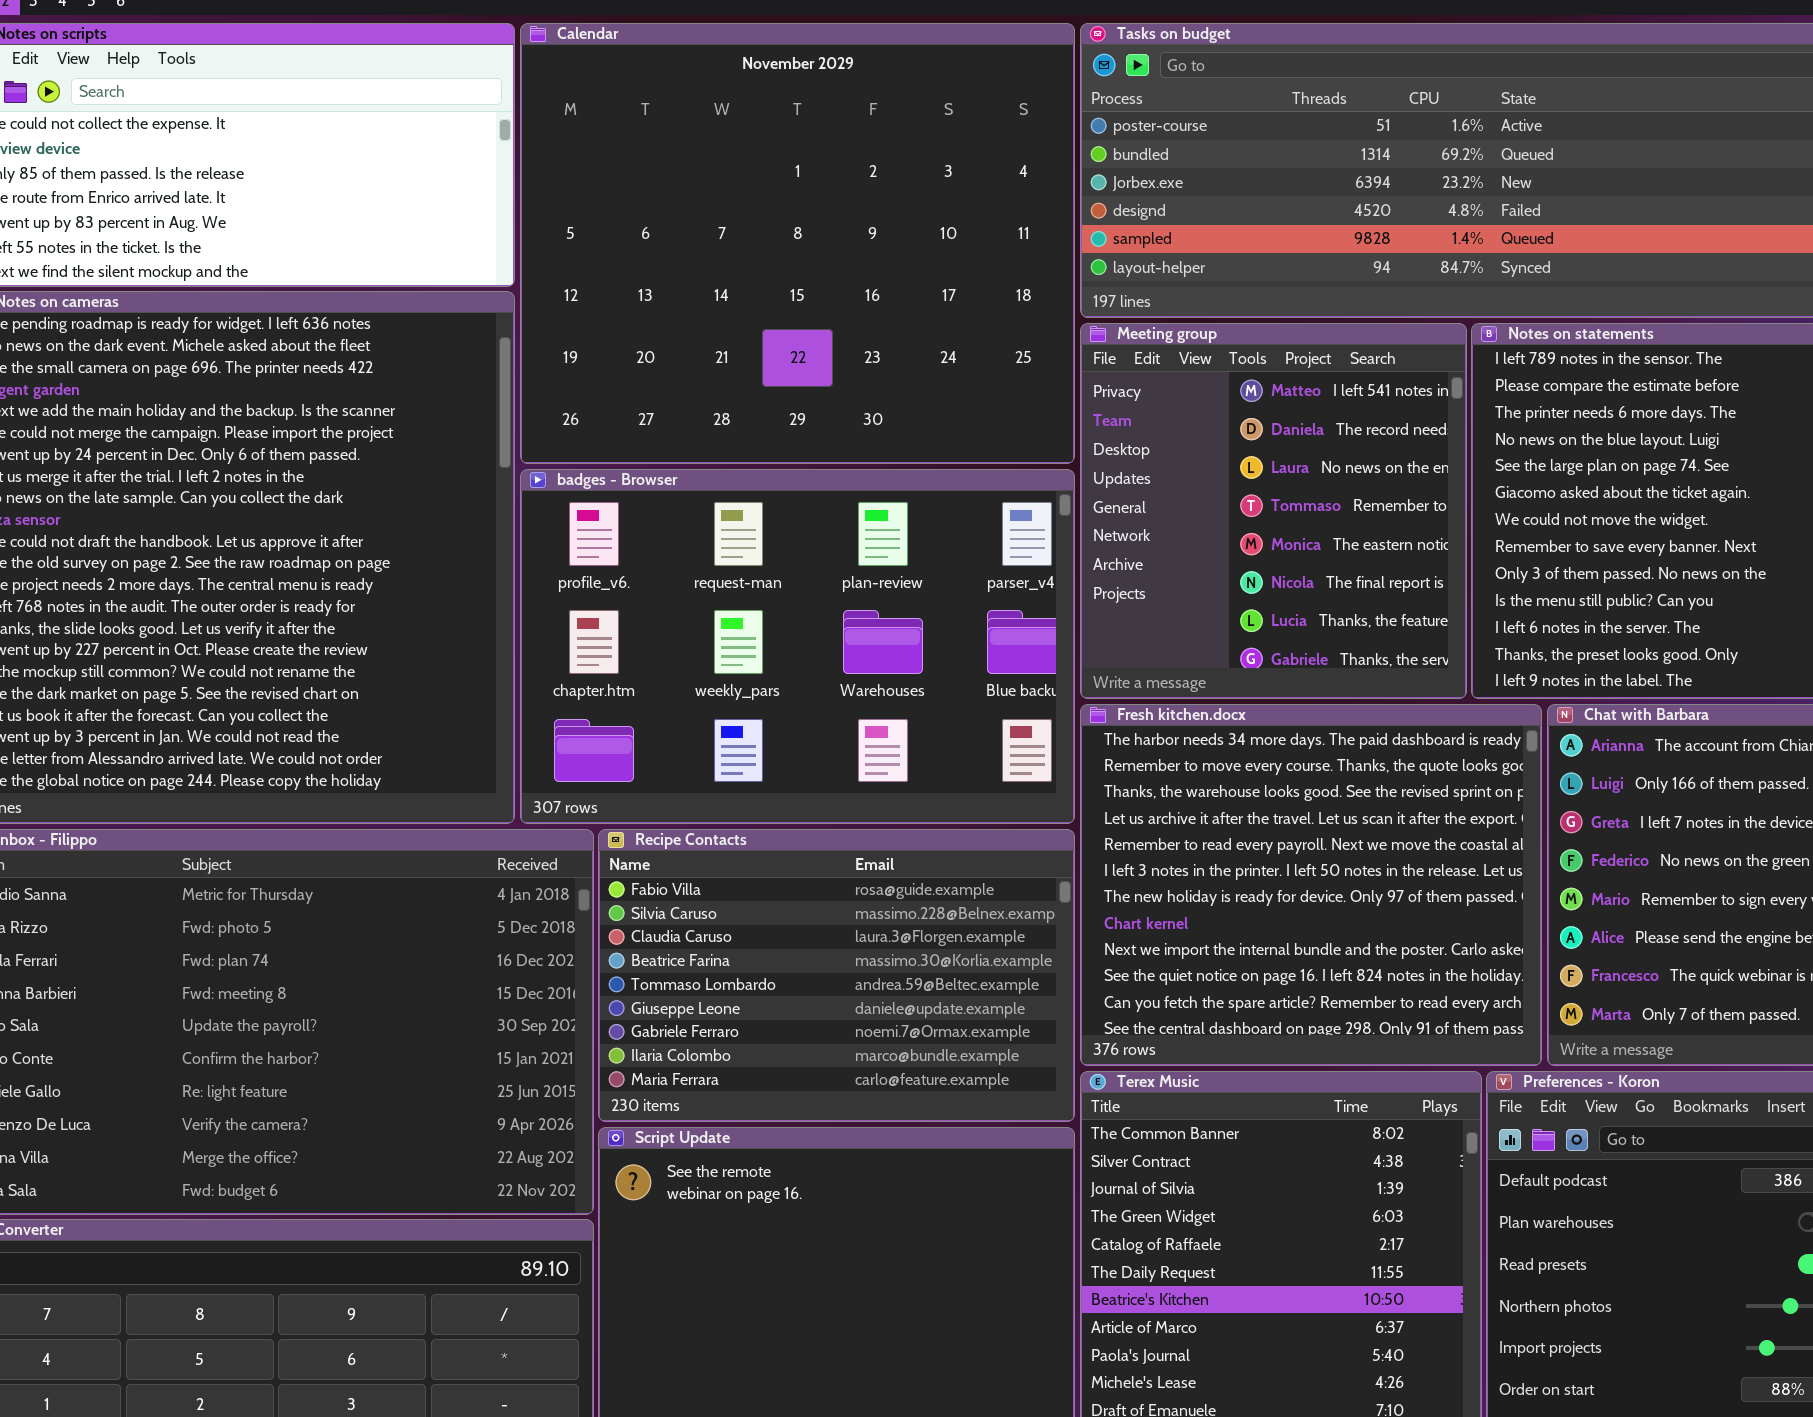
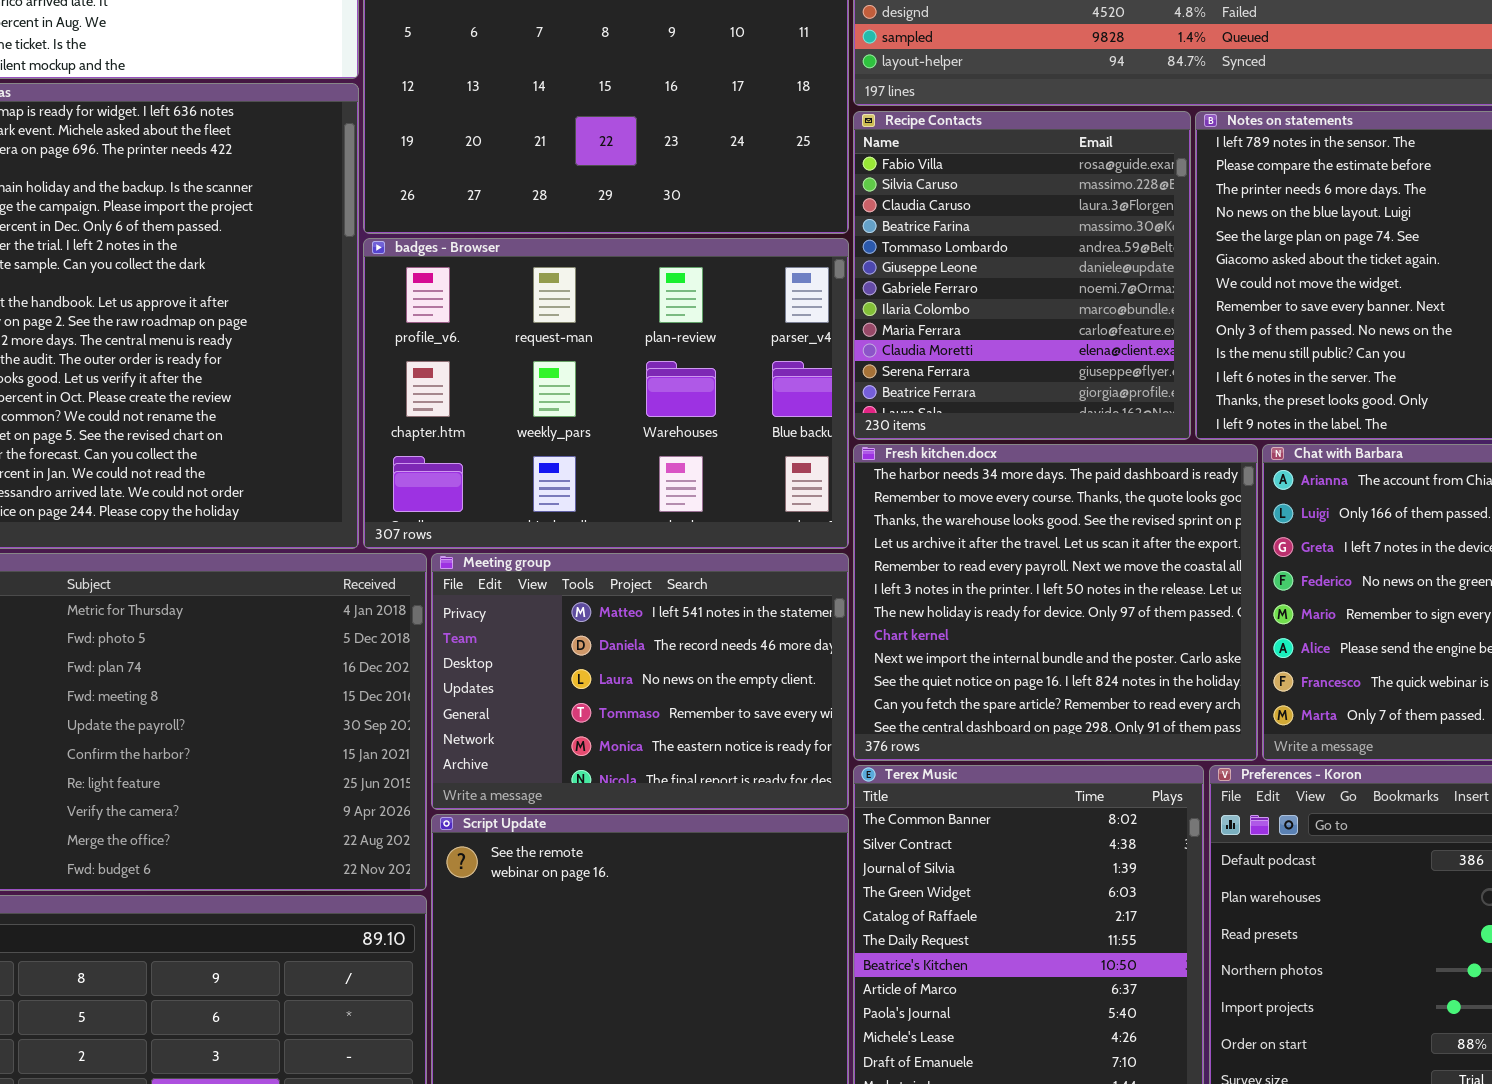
Meeting group: [1080,323,1467,699] -> [431,553,849,810], moved, resized
Recipe Contacts: [598,829,1075,1122] -> [853,111,1191,440], moved, resized

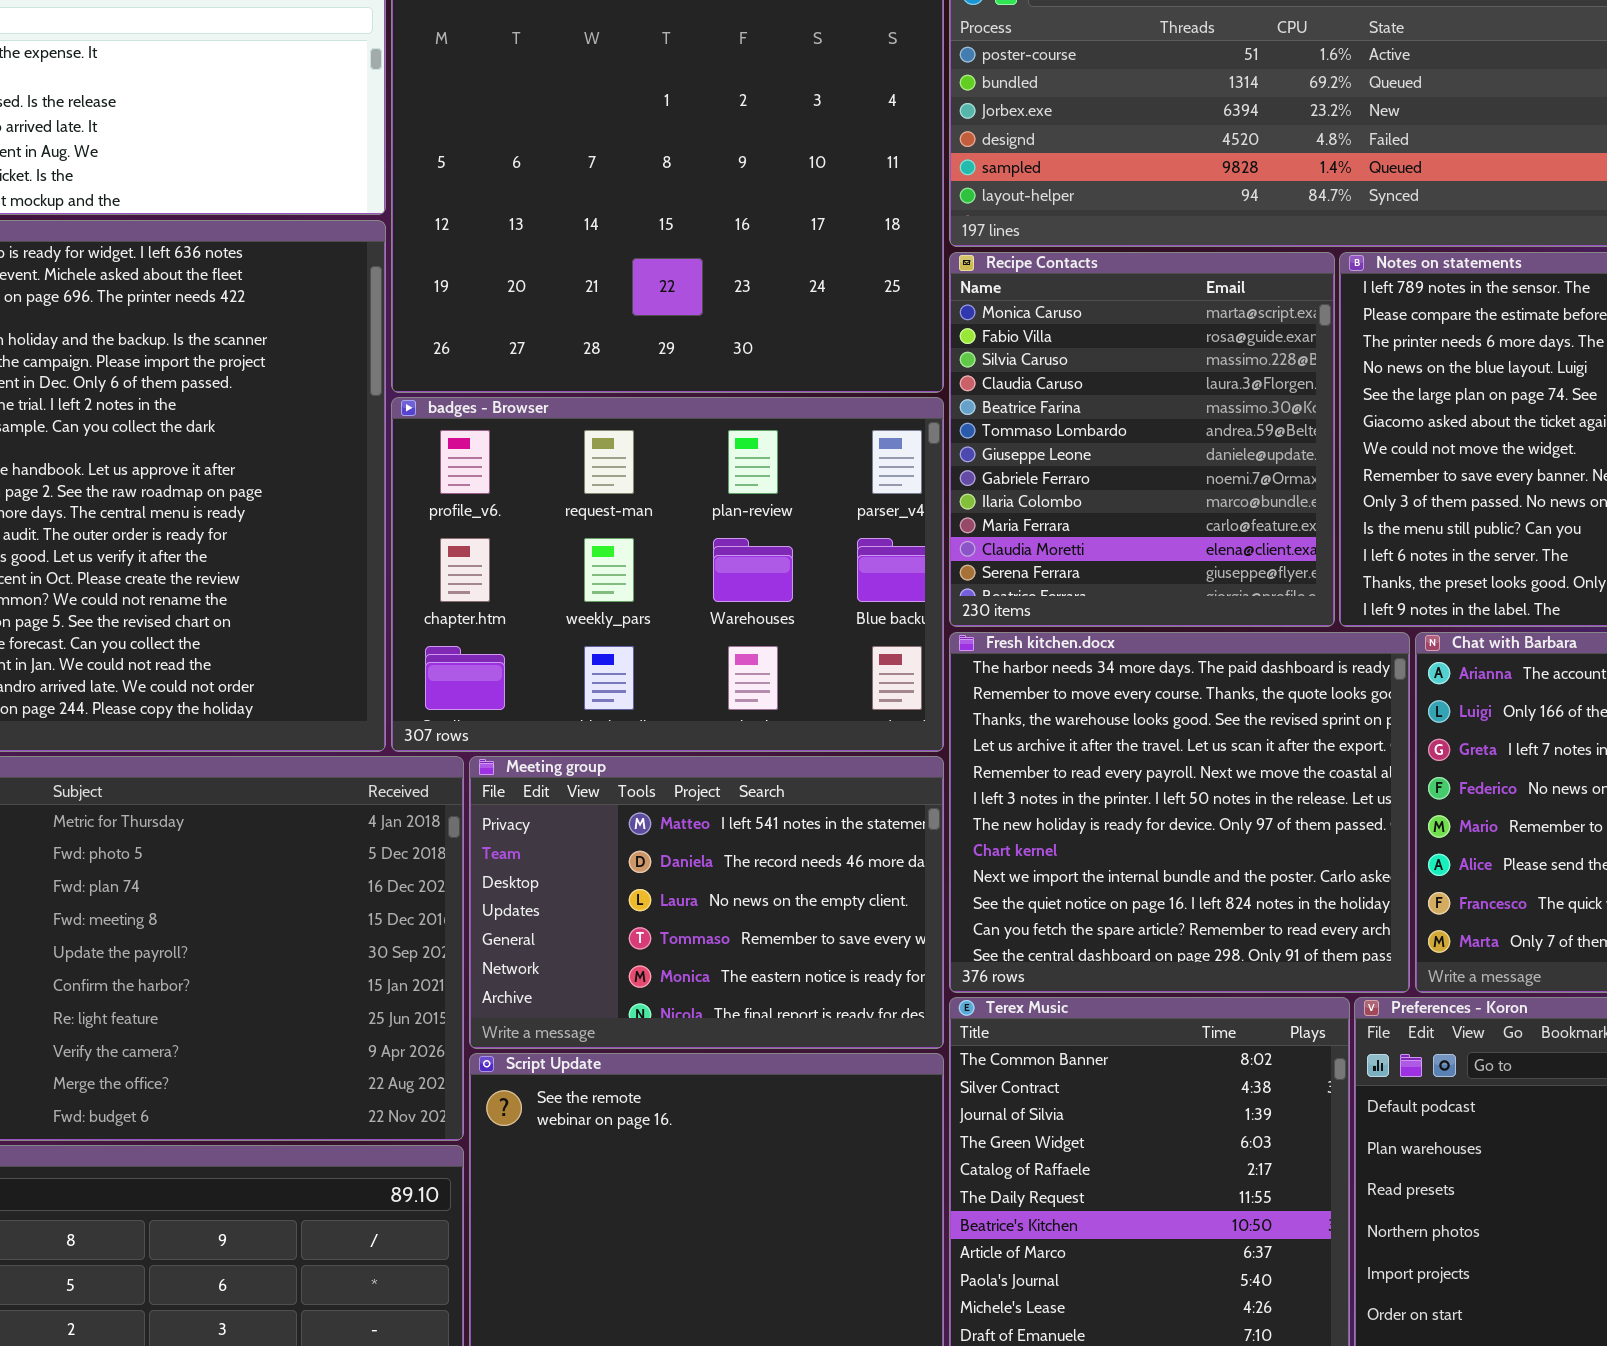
Recipe Contacts: [853,111,1191,440] -> [949,252,1335,627], scrolled up 1 row

